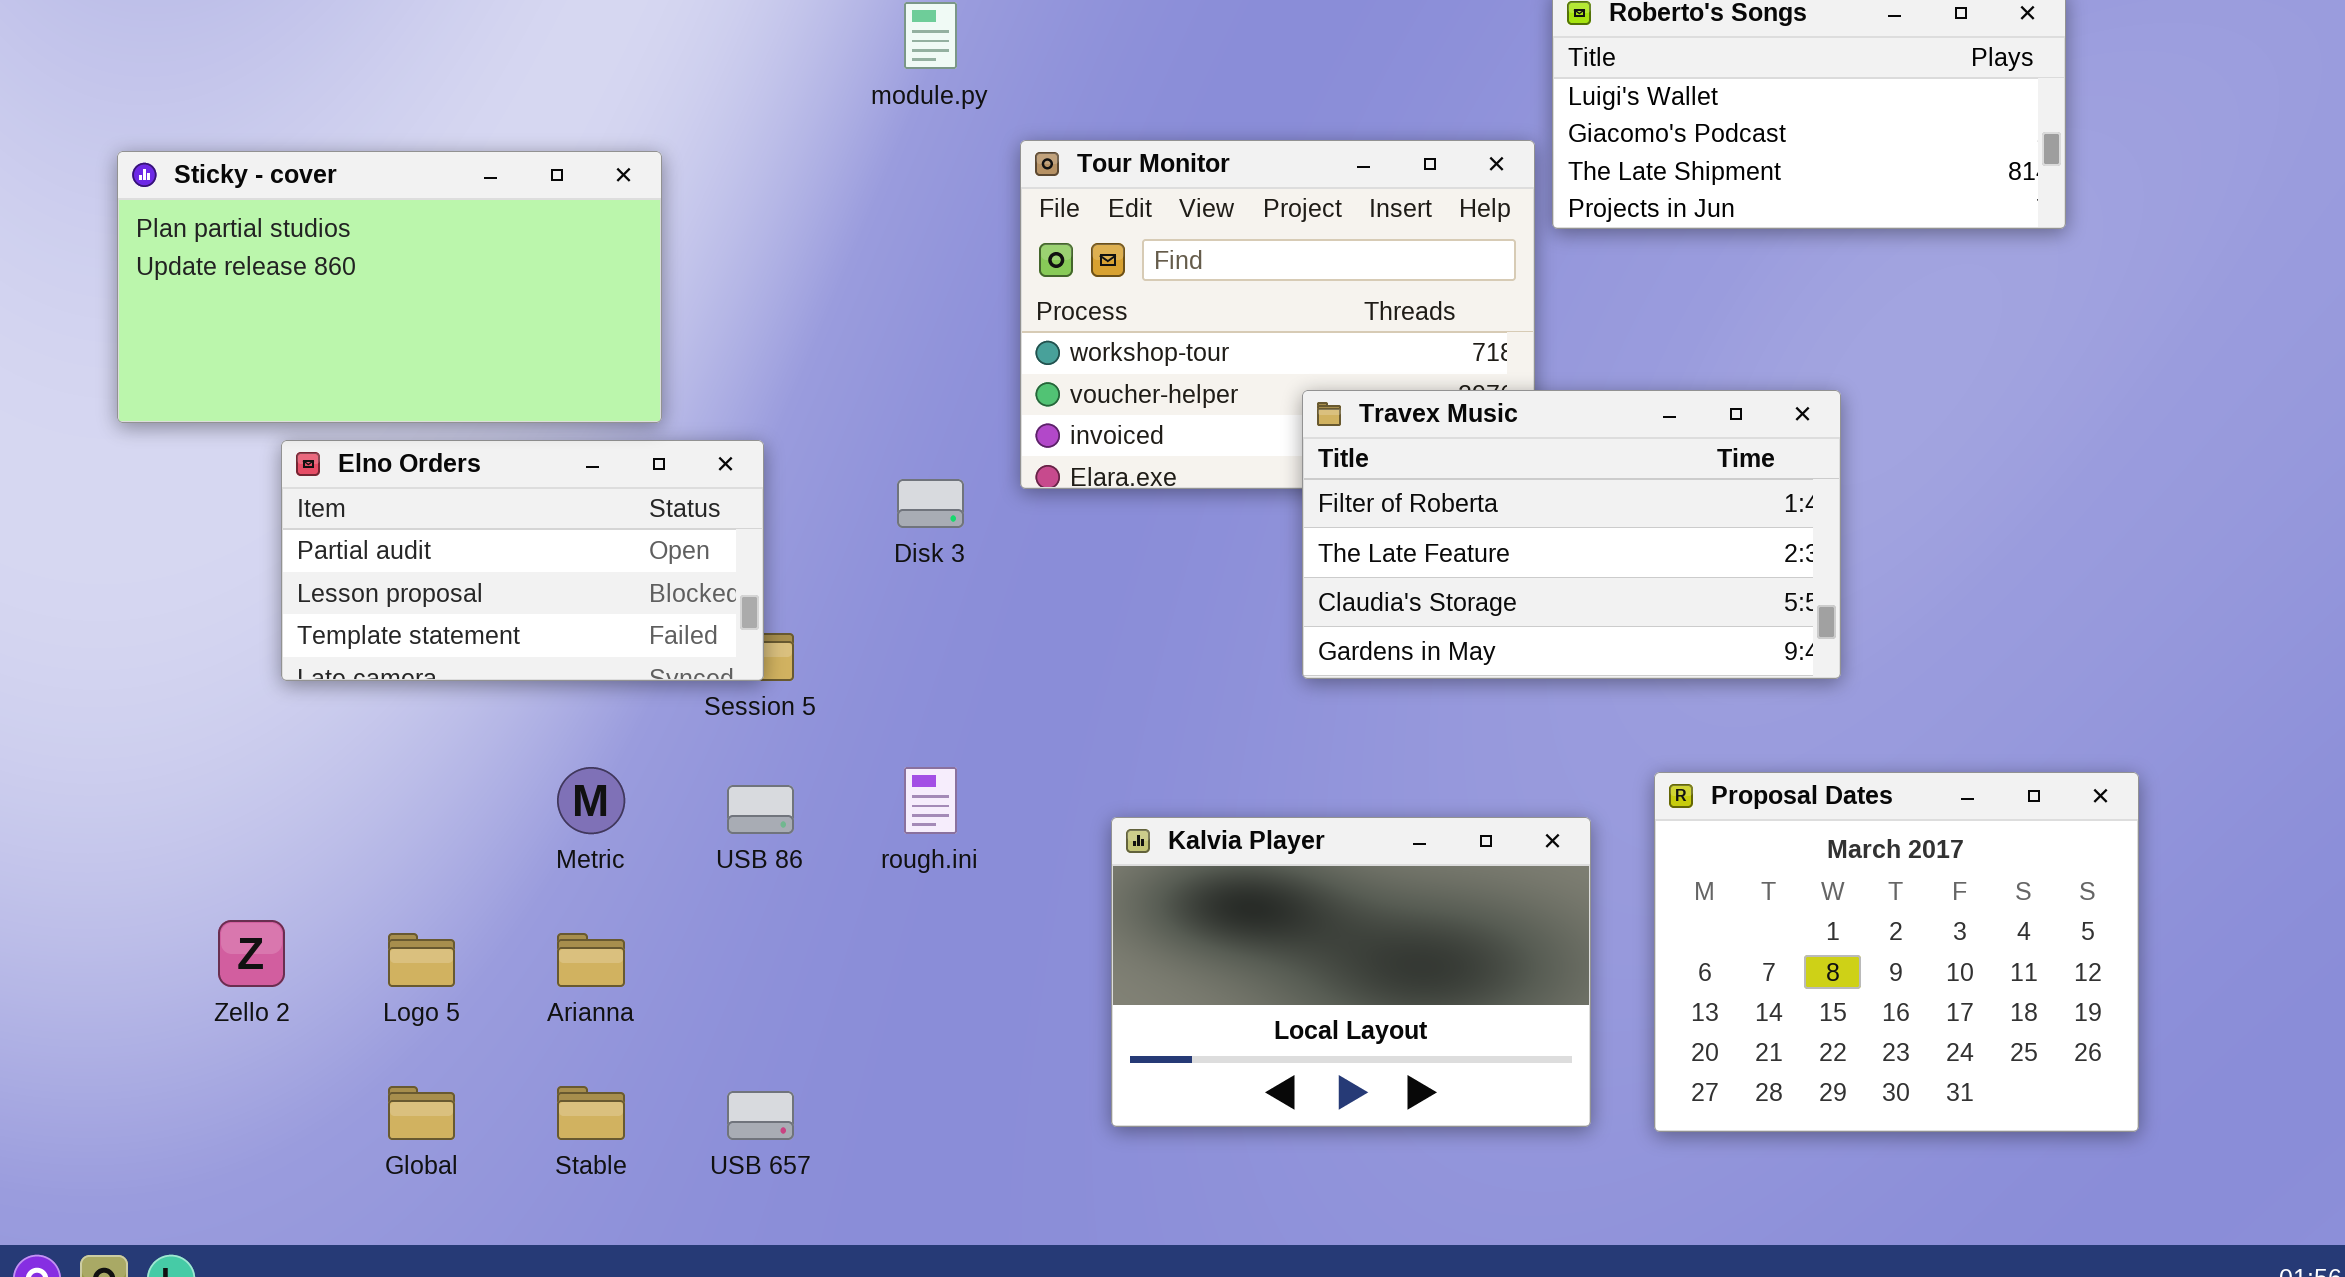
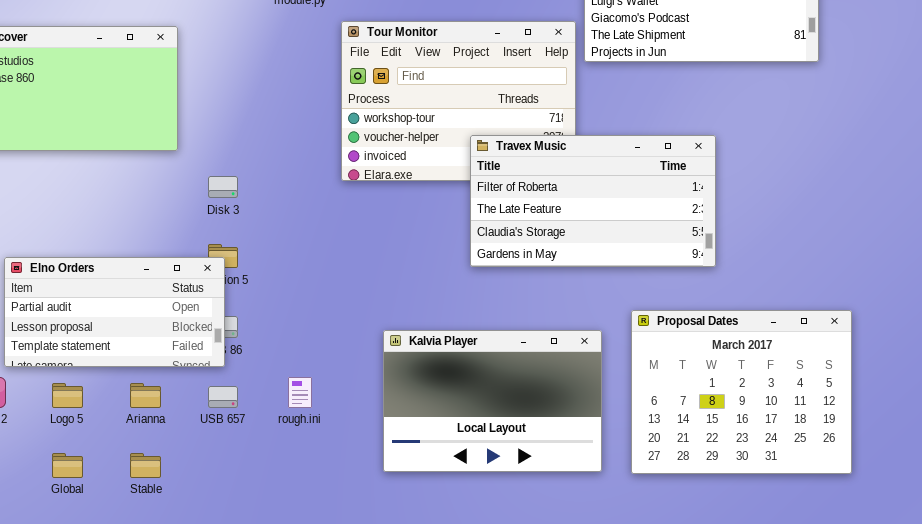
Elno Orders: [281,440,764,681] -> [4,257,225,367], moved
Disk 3: [897,479,964,528] -> [208,176,238,198], moved
rough.ini: [904,767,957,834] -> [288,377,312,408], moved
USB 657: [727,1091,794,1140] -> [208,386,238,408], moved

